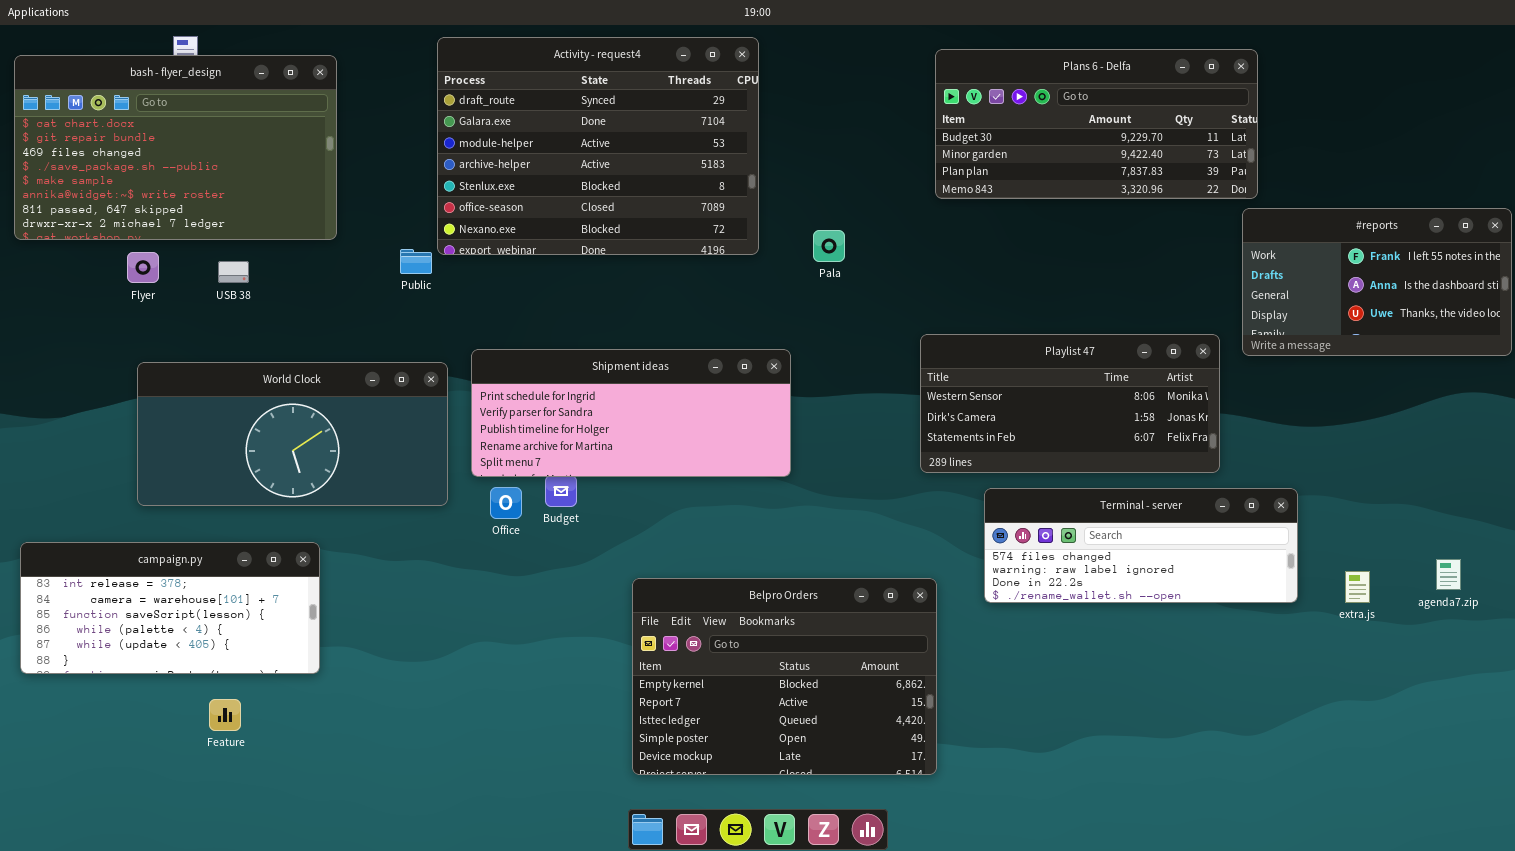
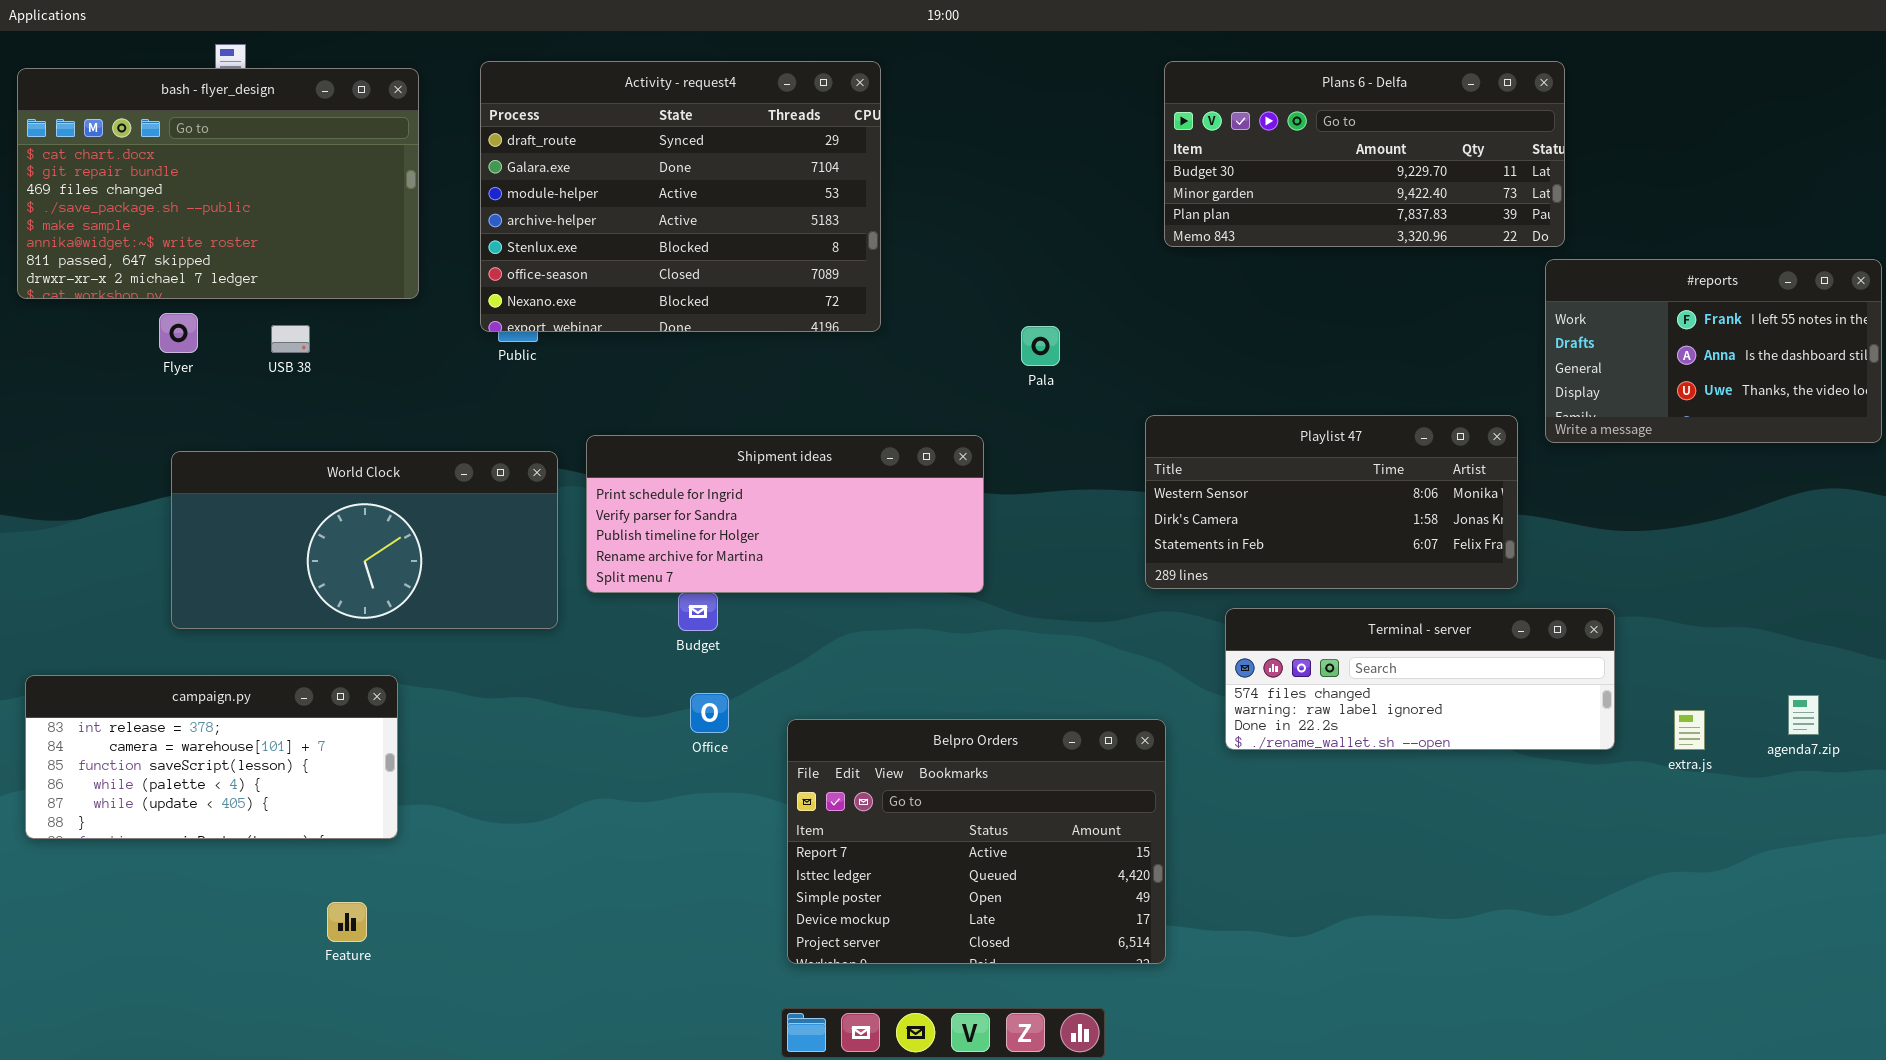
Activity - request4: [437,37,759,255] -> [480,61,881,332], moved
Pala: [813,230,845,262] -> [1021,326,1060,366], moved
Office: [490,487,522,519] -> [690,693,729,733], moved
Belpro Orders: [632,578,937,775] -> [787,719,1166,964], scrolled down 1 row
Feature: [209,699,241,731] -> [327,902,367,942], moved

